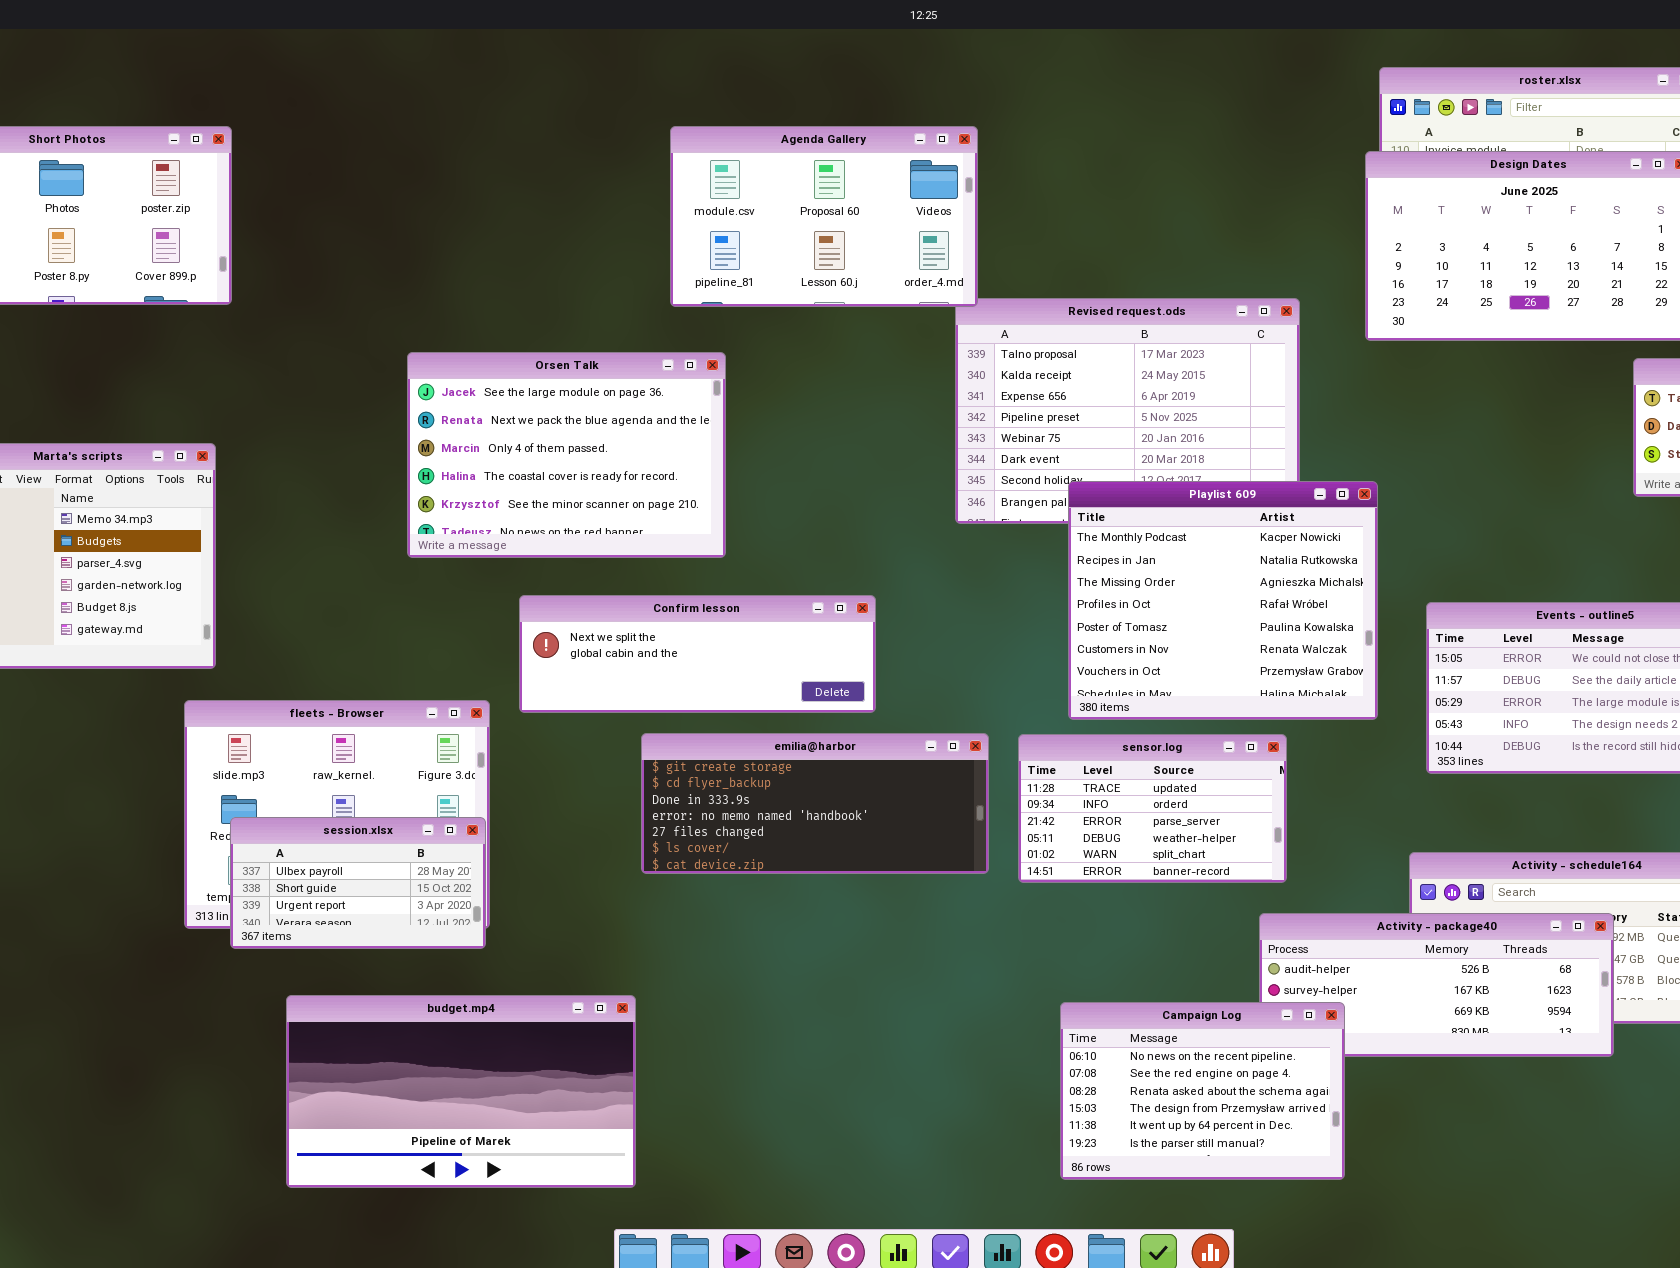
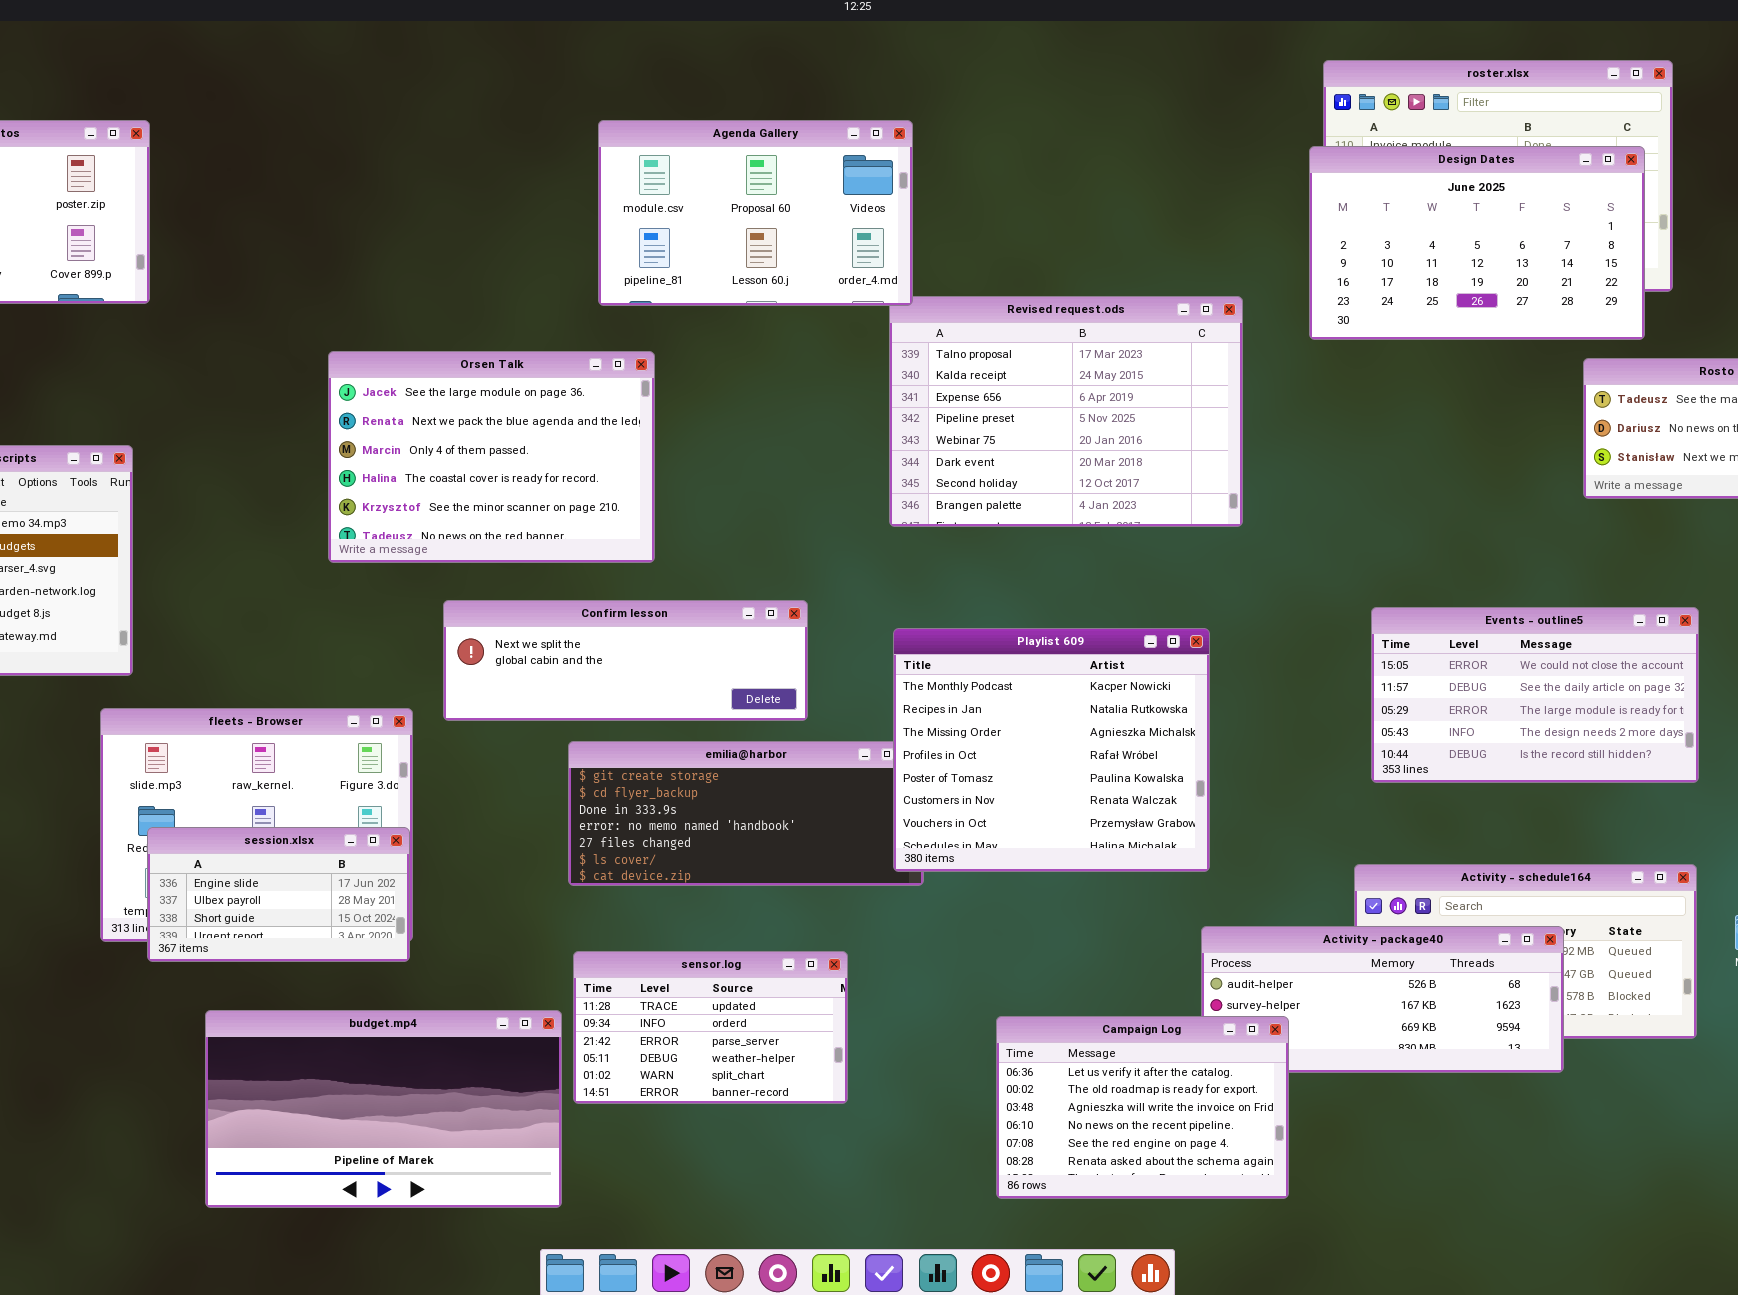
Playlist 609: [1068,481,1378,720] -> [893,628,1210,872], moved
sensor.log: [1018,734,1287,883] -> [573,951,848,1104], moved
session.xlsx: [230,817,486,949] -> [147,827,410,962], scrolled up 1 row
Campaign Log: [1060,1002,1345,1180] -> [996,1016,1289,1199], scrolled up 3 rows

